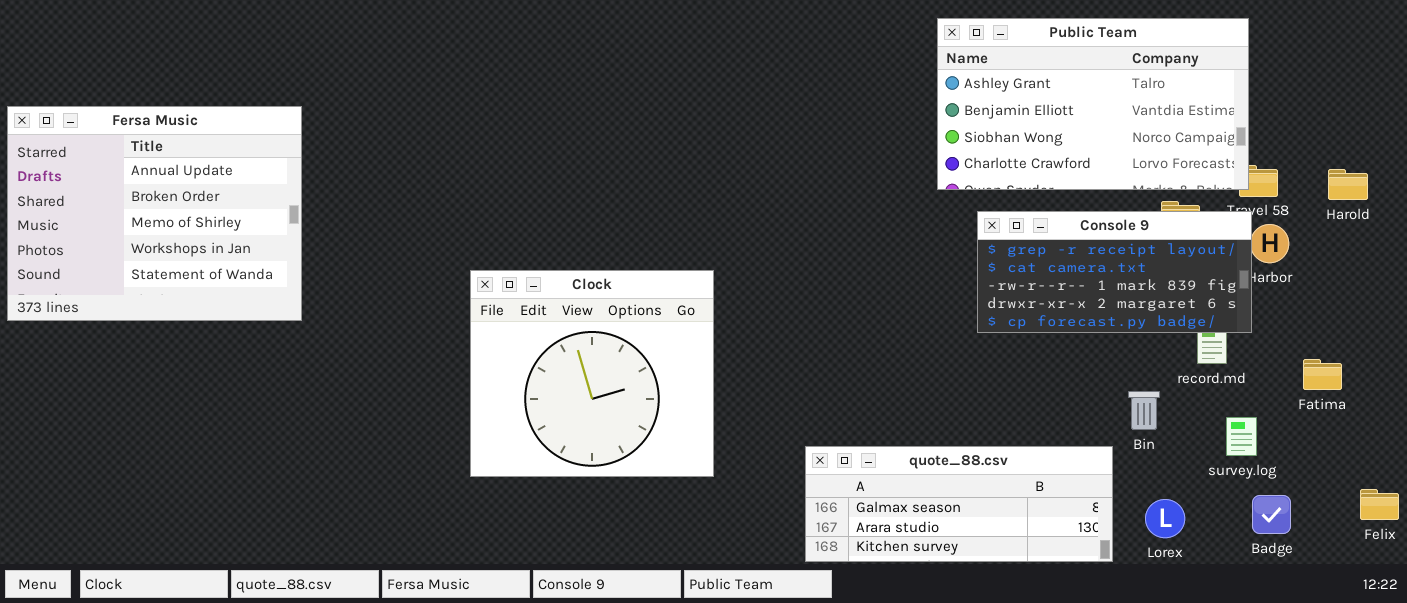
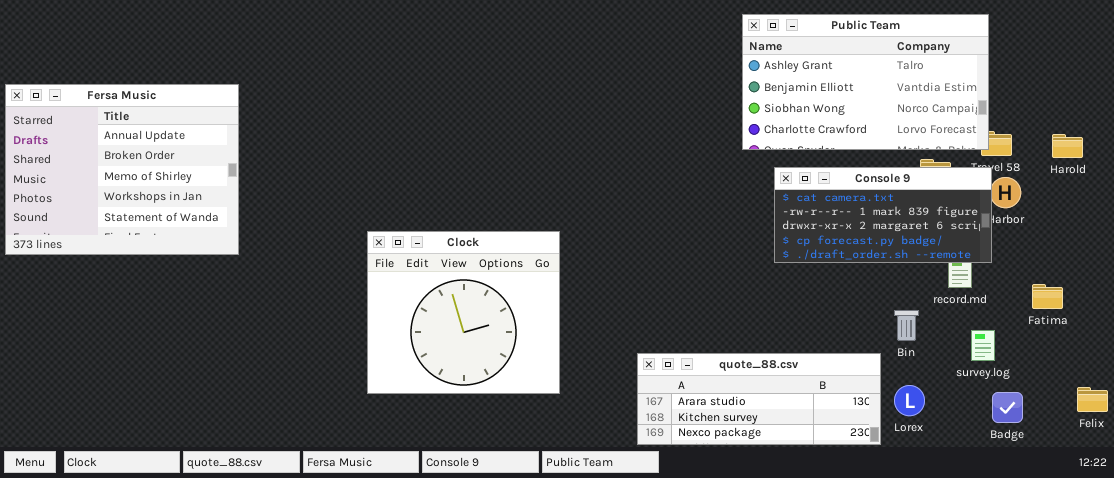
Console 9: [977,211,1252,333] -> [774,167,992,263], scrolled down 1 row
Clock: [470,270,714,477] -> [367,231,560,394], moved
quote_88.csv: [805,446,1113,562] -> [637,353,881,445], scrolled down 1 row
Lorex: [1145,499,1185,538] -> [894,385,925,416], moved

